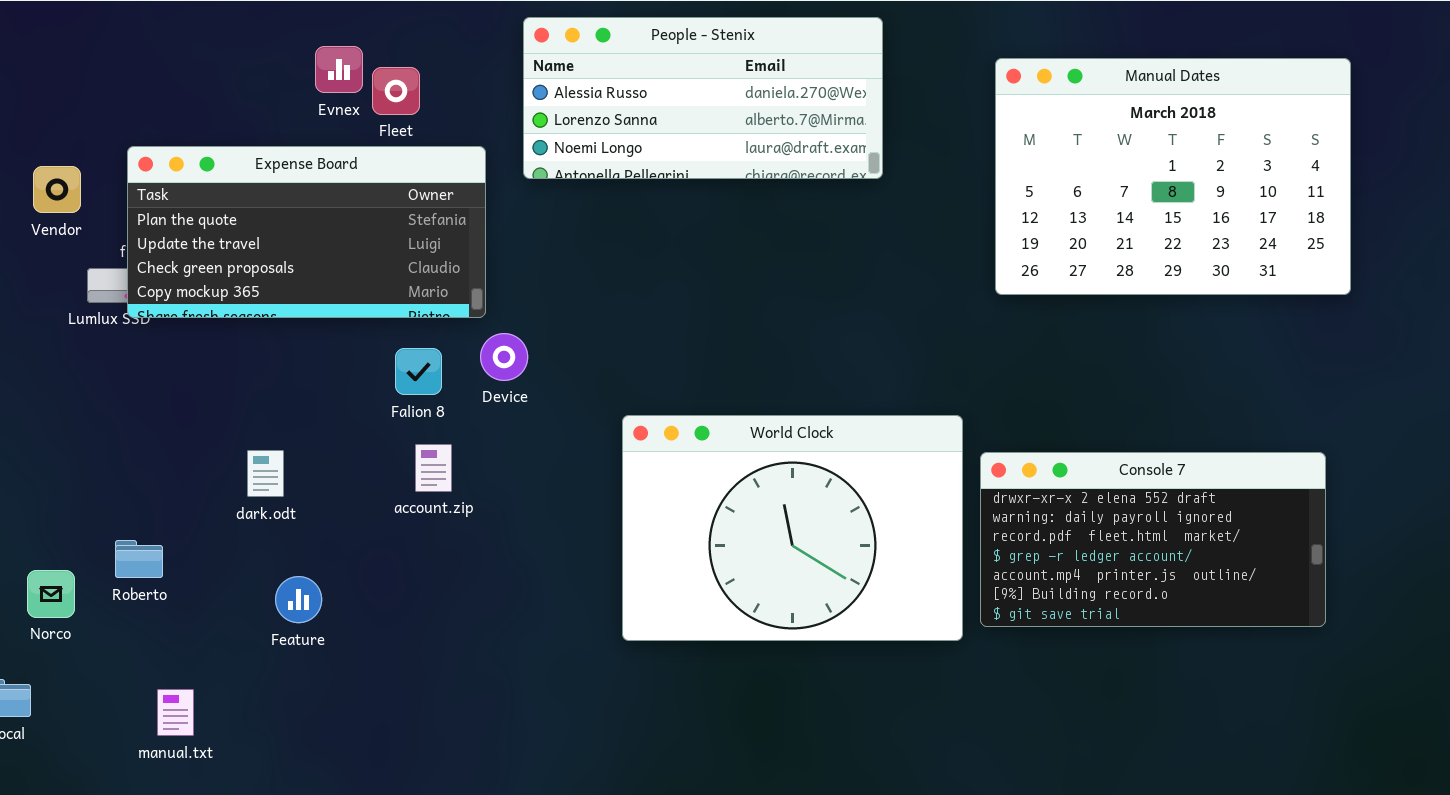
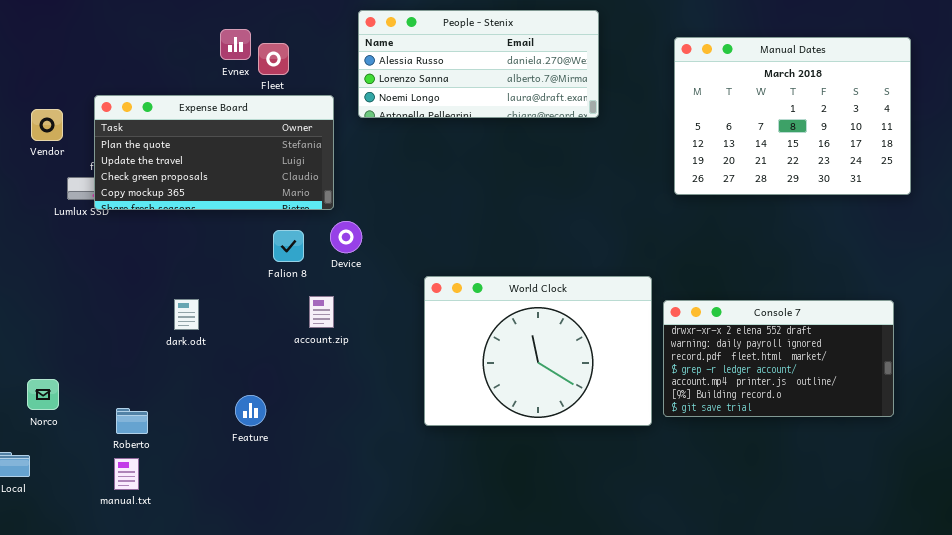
account.zip: [415,444,452,492] -> [309,296,334,328], moved
Roberto: [115,540,163,578] -> [116,408,148,434], moved
Feature: [275,576,322,623] -> [235,395,266,426], moved

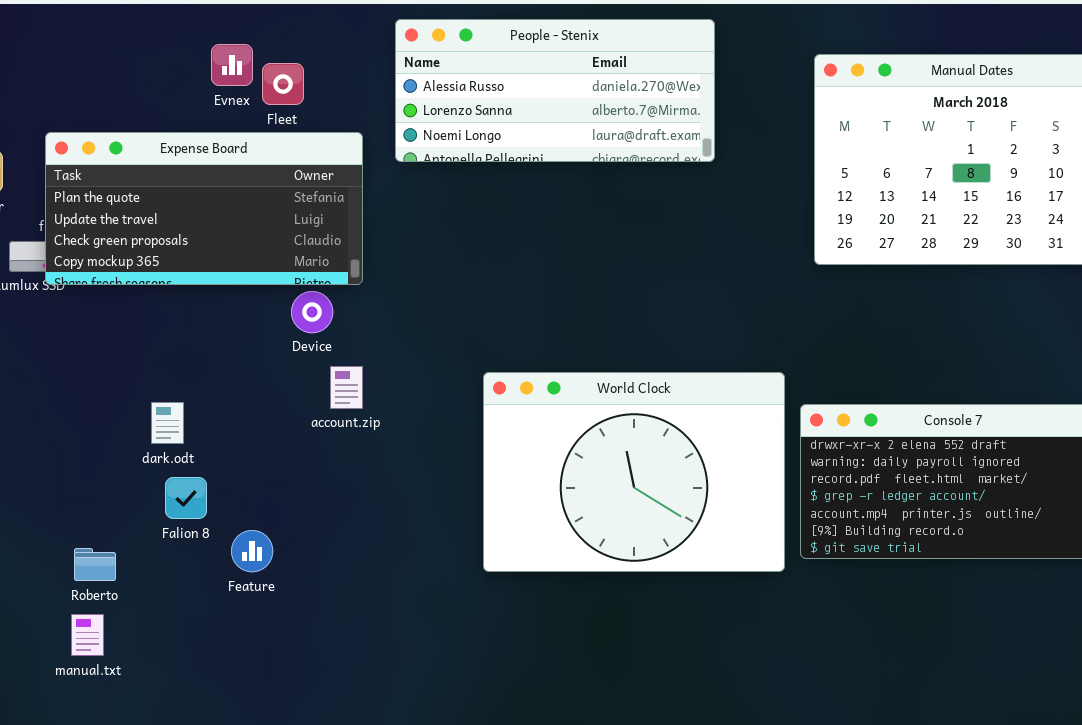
Device: [330,221,362,253] -> [291,291,333,333], moved
Falion 8: [273,230,304,262] -> [165,477,207,519], moved
account.zip: [309,296,334,328] -> [330,366,363,409], moved

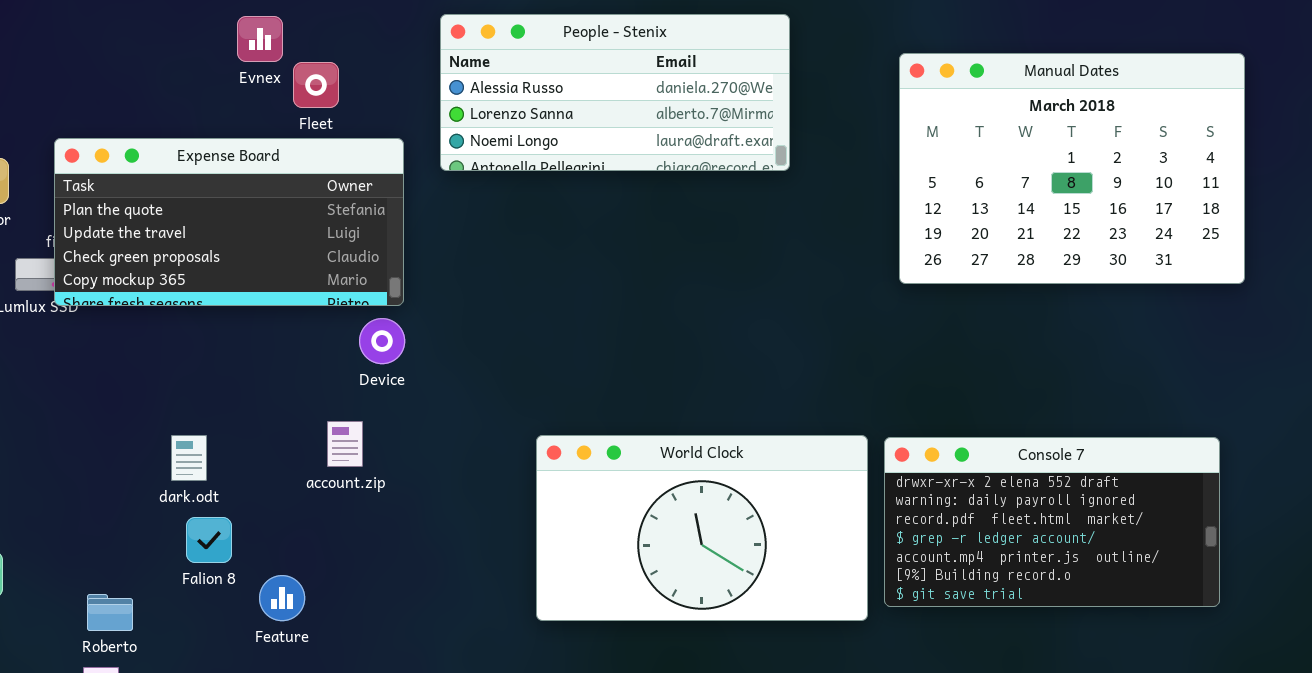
Evnex: [211,44,253,86] -> [237,16,283,62], moved
Device: [291,291,333,333] -> [359,318,405,364], moved
account.zip: [330,366,363,409] -> [327,421,363,467], moved
World Clock: [483,372,785,572] -> [536,435,868,621], resized

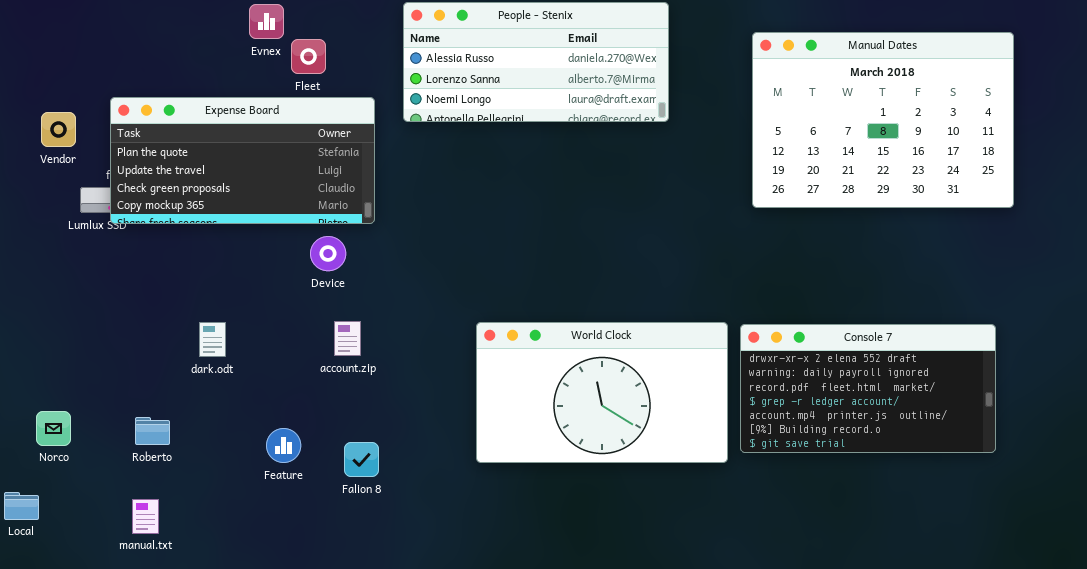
Device: [359,318,405,364] -> [310,236,346,271], moved
account.zip: [327,421,363,467] -> [334,321,361,356], moved
Falion 8: [186,517,232,563] -> [344,442,379,477], moved
Roberto: [87,594,133,631] -> [135,417,170,445], moved

